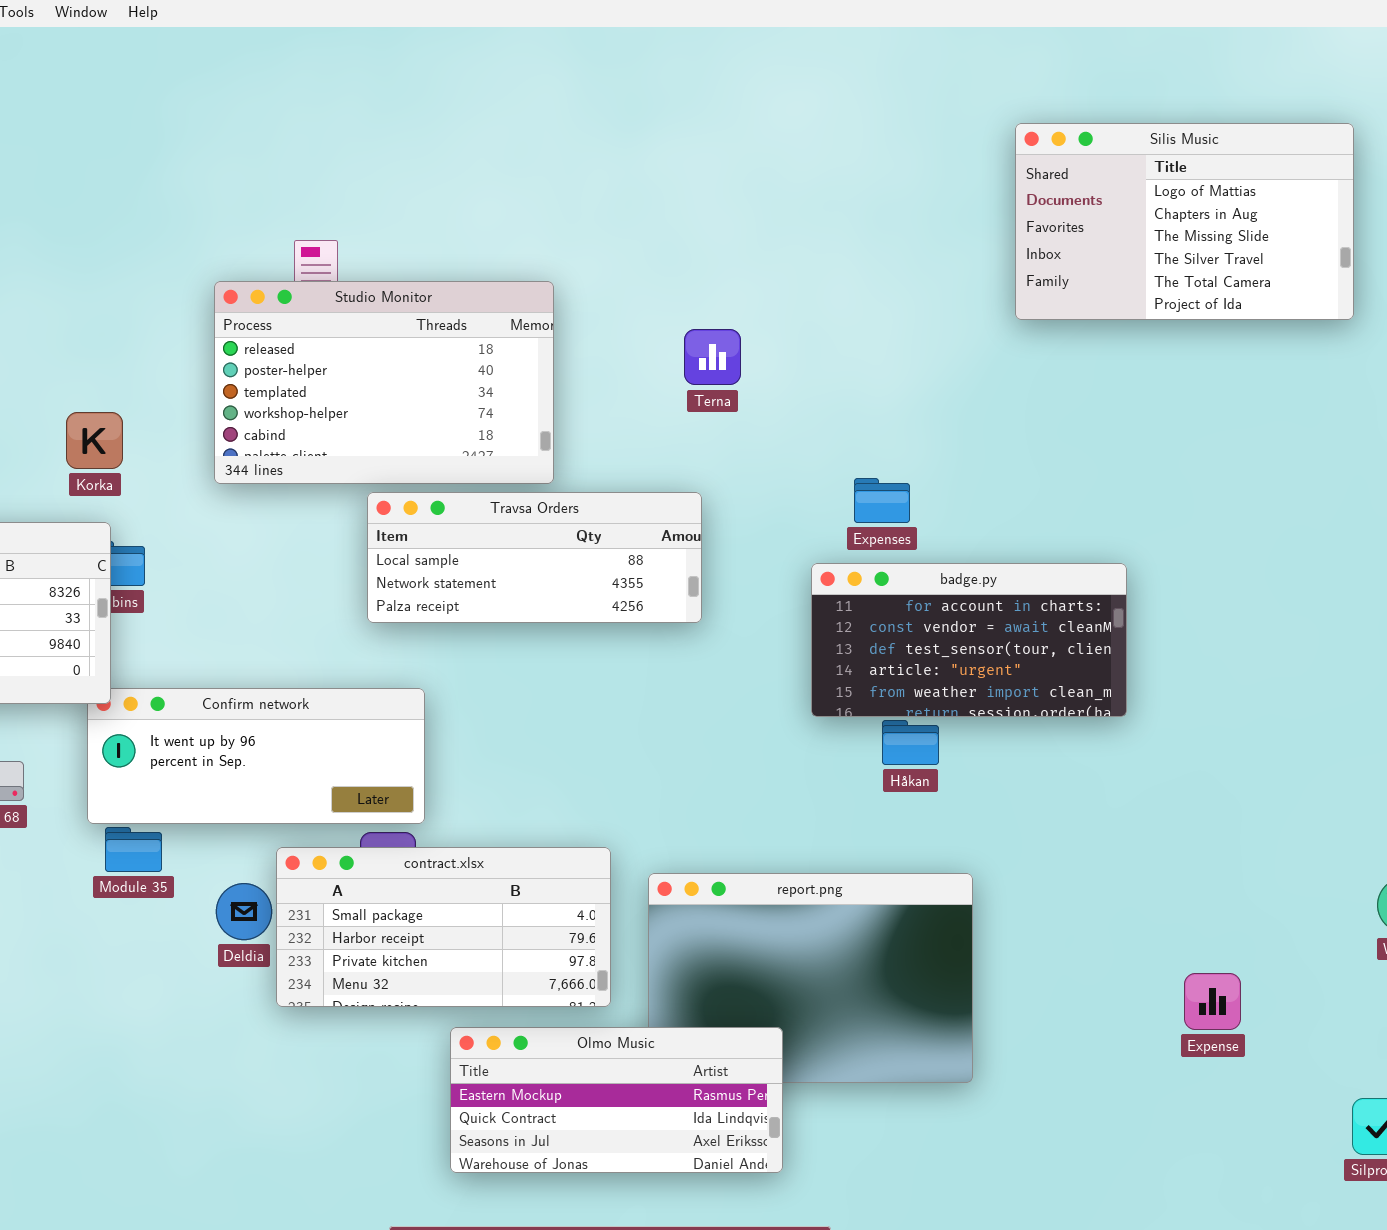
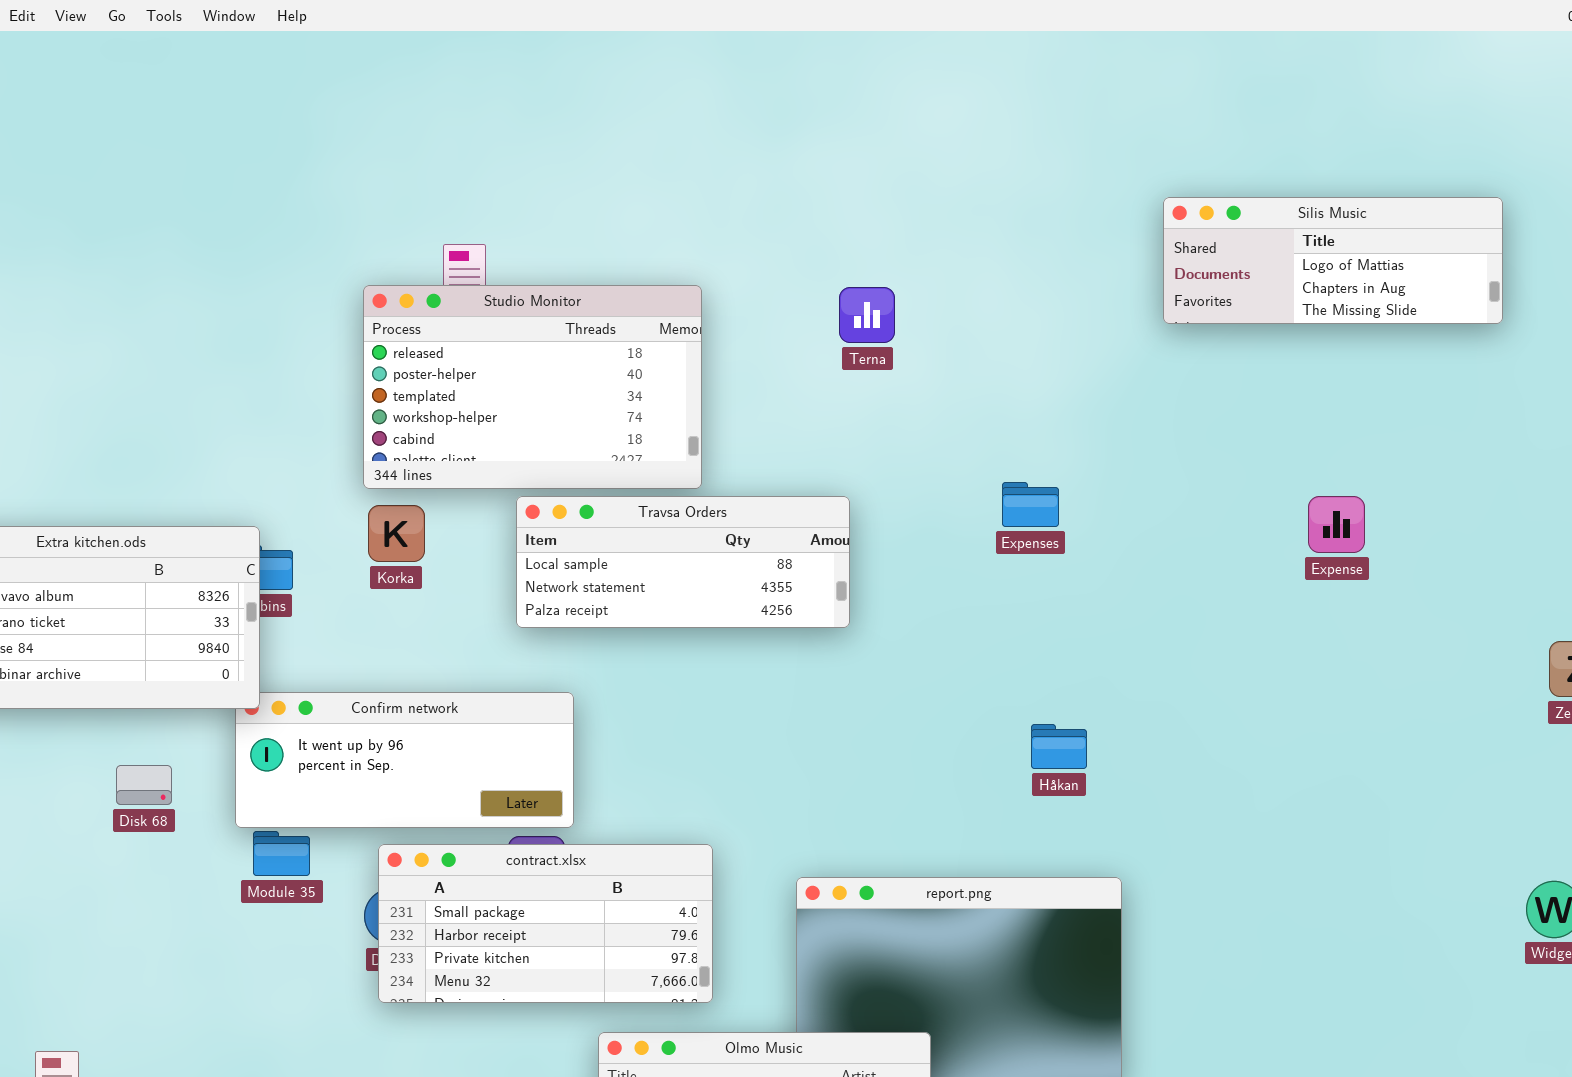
Silis Music: [1015,123,1354,320] -> [1163,197,1503,324], resized
Terna: [684,329,741,385] -> [839,287,895,343], moved
Korka: [66,412,123,469] -> [368,505,425,562], moved
badge.py: [811,563,1127,717] -> none, closed
contract.xlsx: [276,847,611,1007] -> [378,844,713,1003], moved
Expense: [1184,973,1241,1030] -> [1308,496,1365,553], moved

